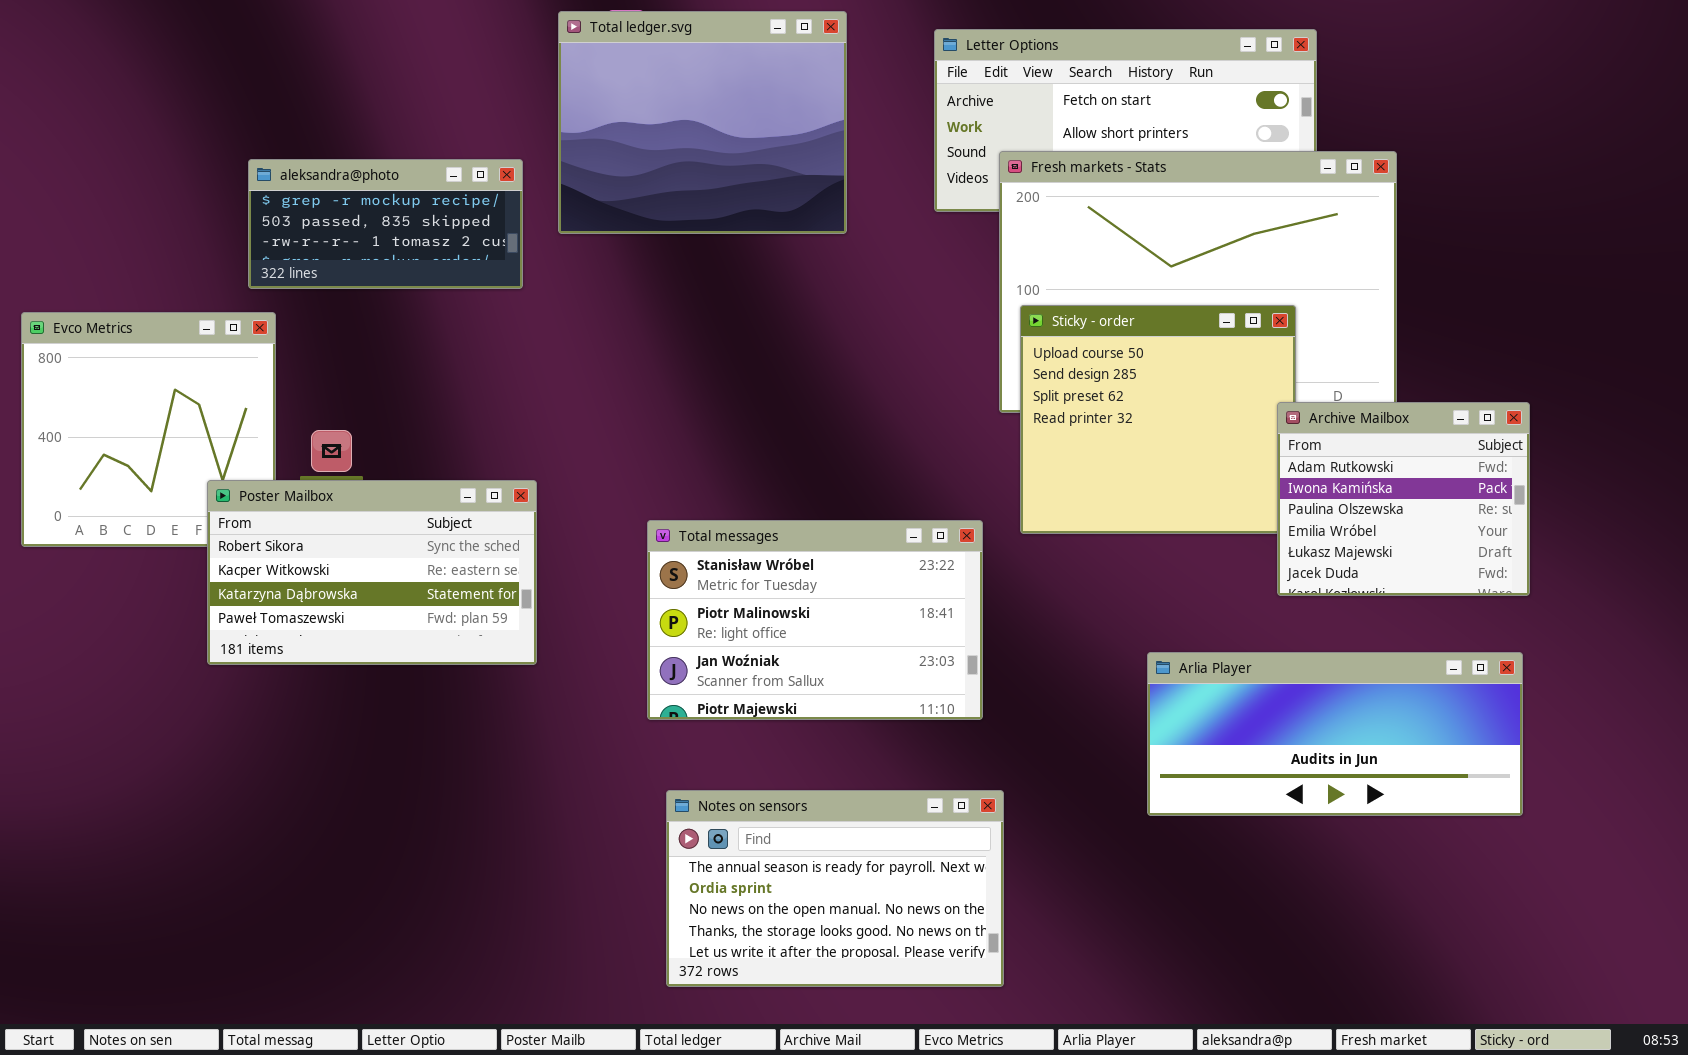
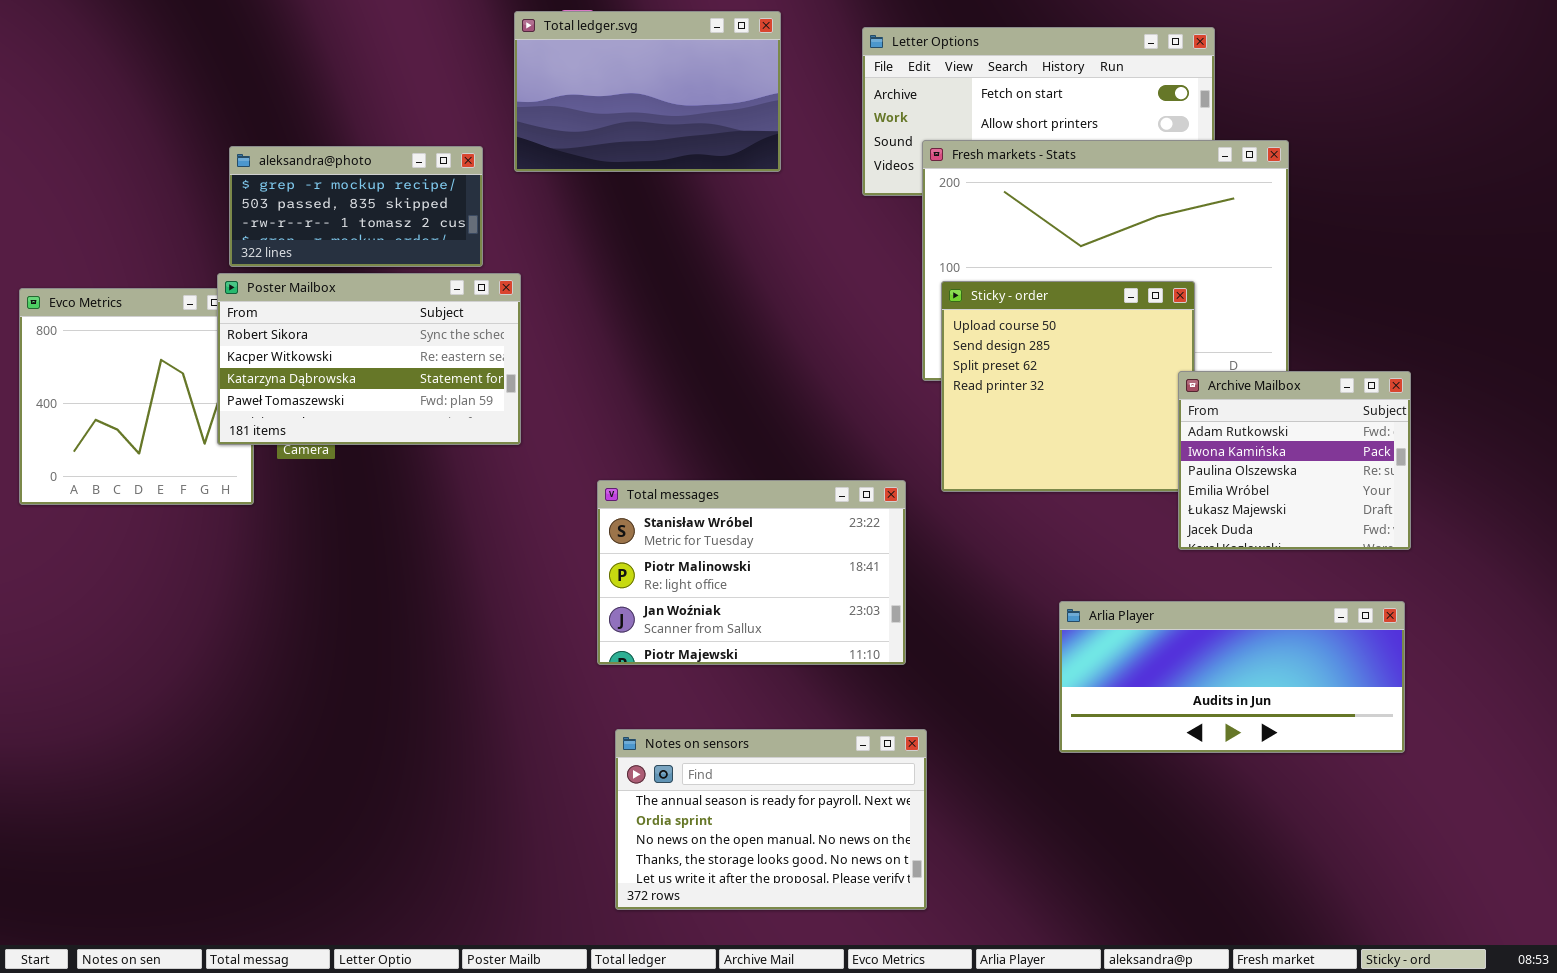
Total ledger.svg: [558,11,847,234] -> [514,11,781,172], resized
Poster Mailbox: [207,480,537,665] -> [217,273,521,445], moved

